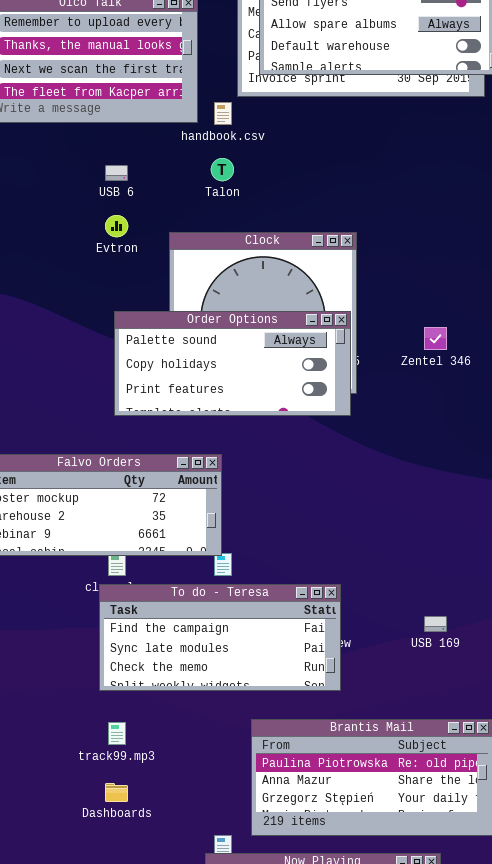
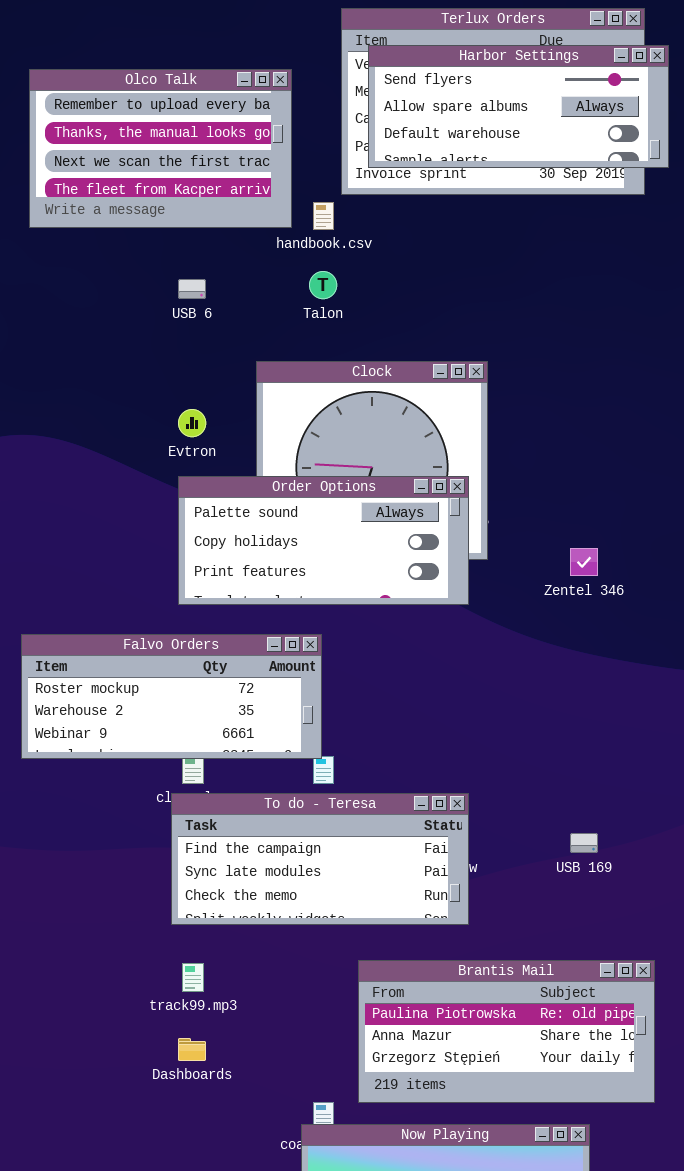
Evtron: [105,215,128,237] -> [178,409,206,437], moved
Order Options: [114,311,351,416] -> [178,476,469,605], moved
Zentel 346: [424,327,447,350] -> [570,548,598,576], moved

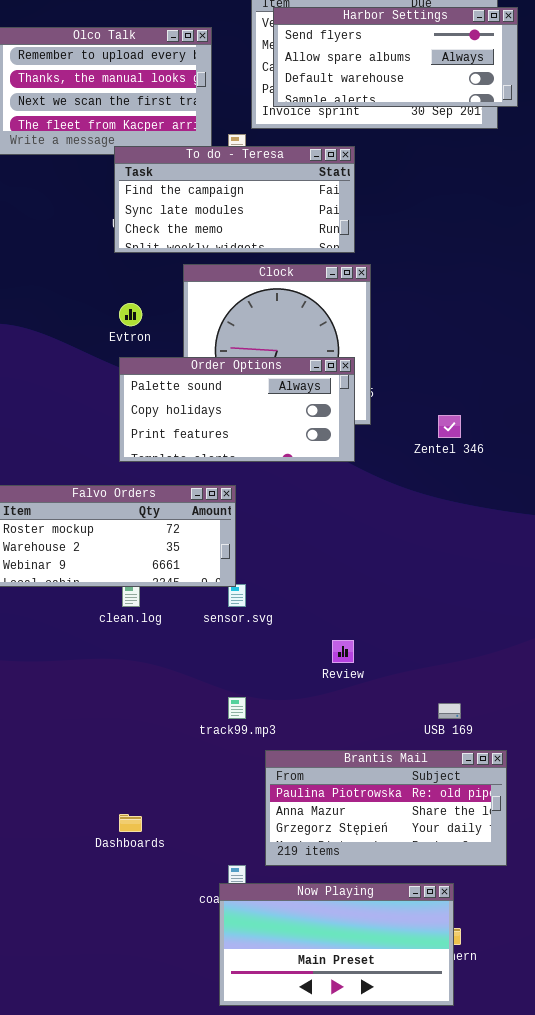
To do - Teresa: [171,793,469,925] -> [114,146,355,253], moved
USB 169: [570,833,598,853] -> [438,703,461,719], moved
track99.mp3: [182,963,204,992] -> [228,697,246,719], moved

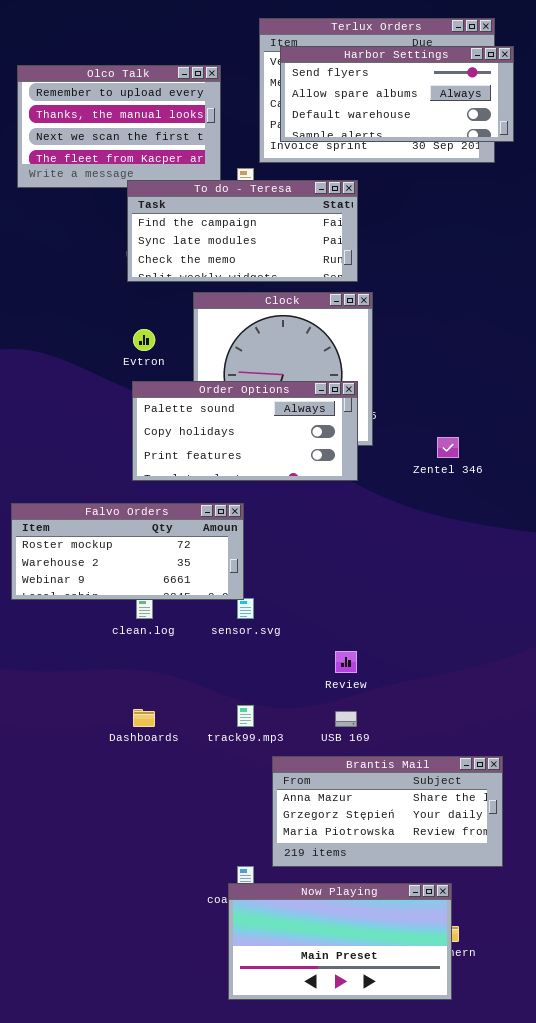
USB 169: [438,703,461,719] -> [335,711,357,727], moved
Brantis Mail: [265,750,507,866] -> [272,756,503,867], scrolled down 1 row
Dashboards: [119,814,142,832] -> [133,709,155,727], moved

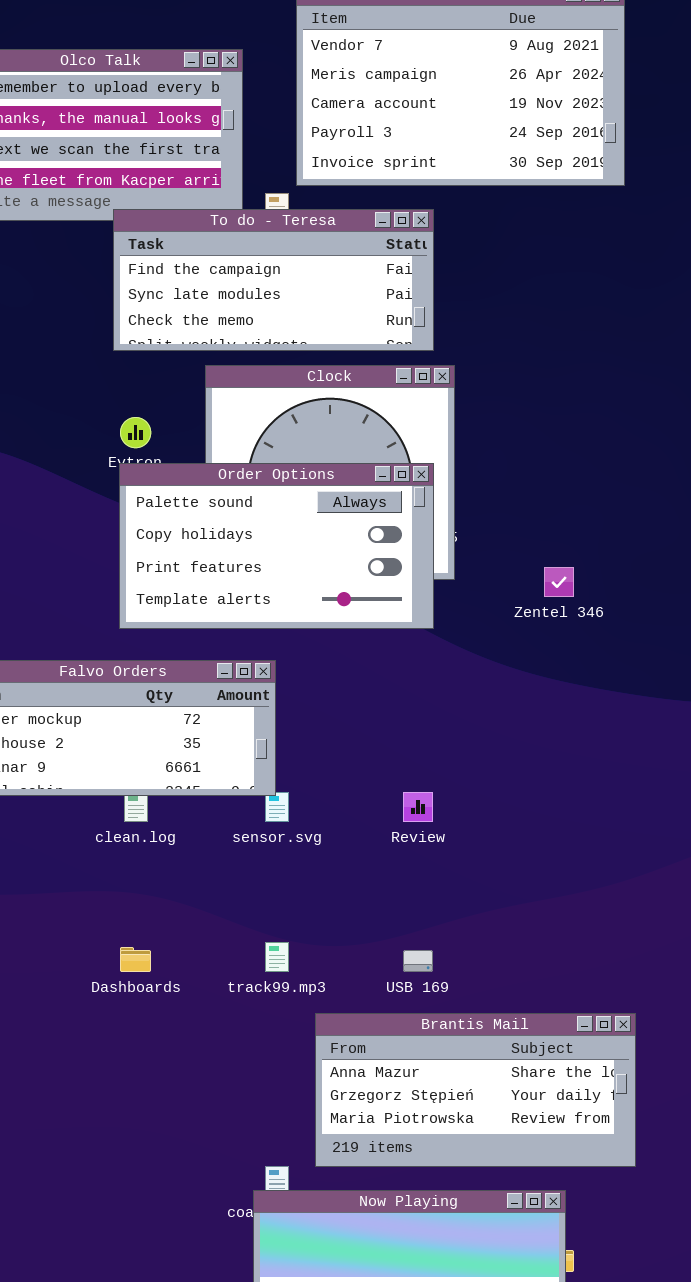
Harbor Settings: [280,46,514,142] -> none, closed
Order Options: [132,381,358,481] -> [119,463,434,629], resized
Review: [335,651,357,673] -> [403,792,433,822], moved

